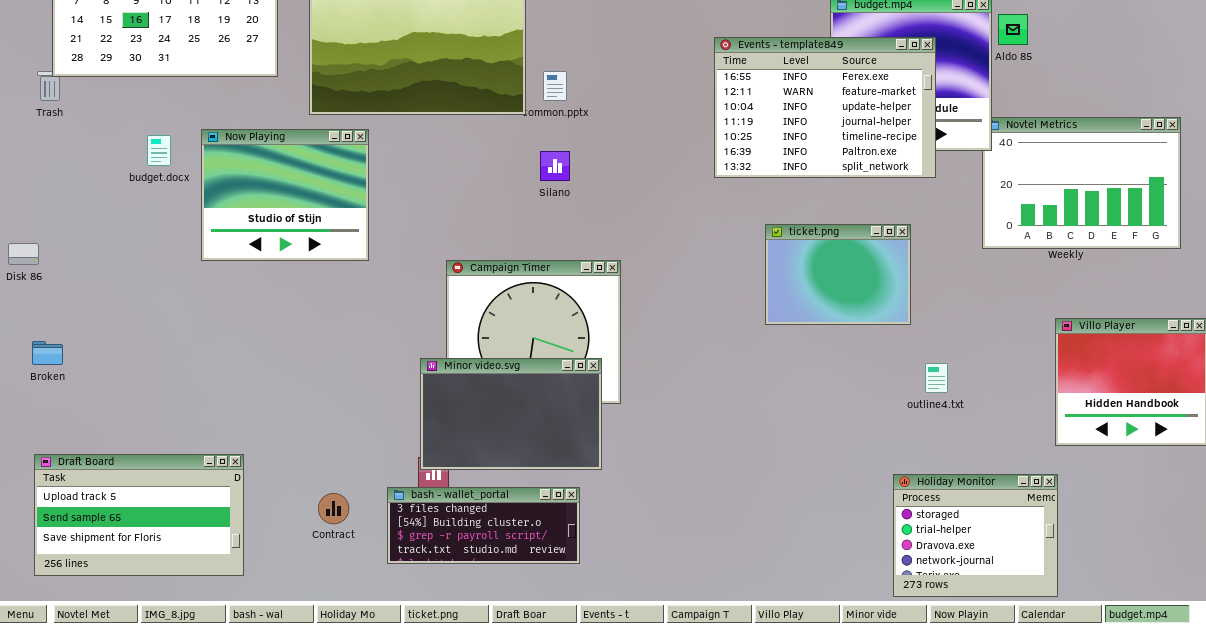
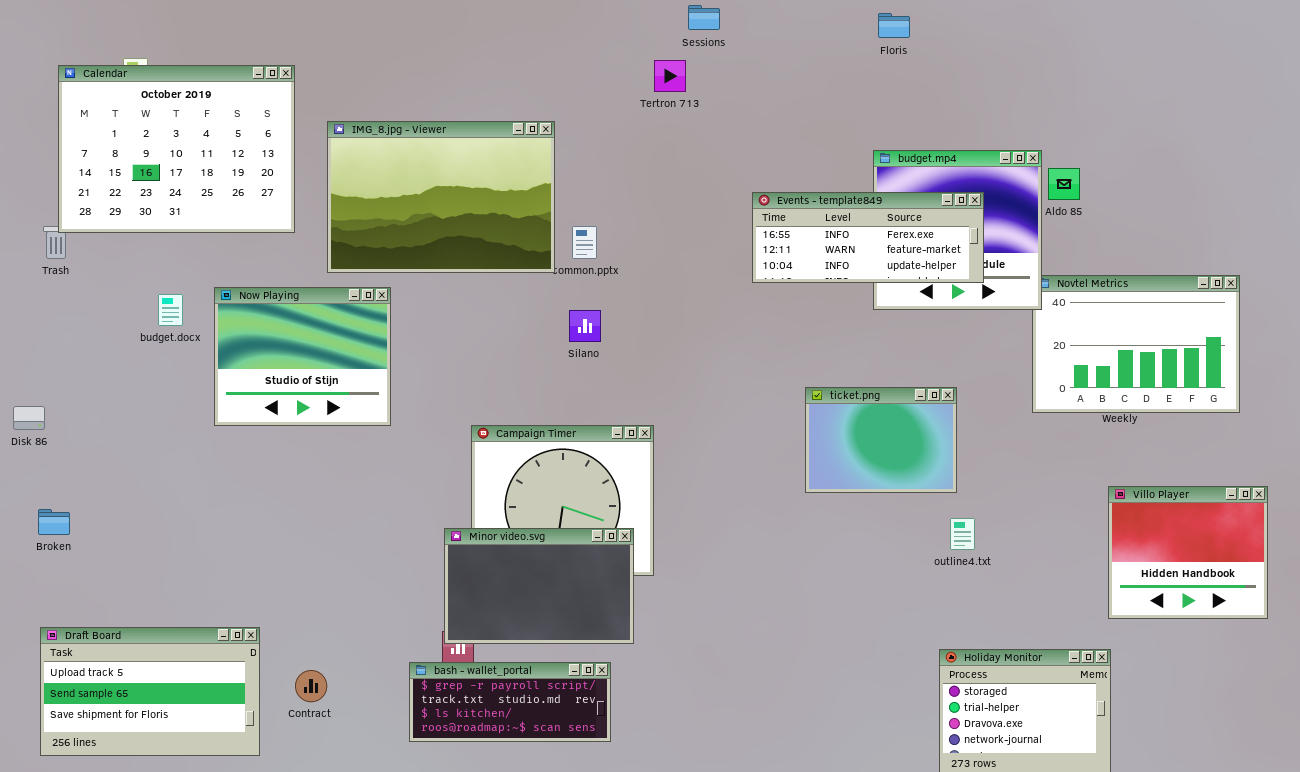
Events - template849: [714,37,936,178] -> [752,192,984,283], resized
outline4.txt: [925,363,948,393] -> [950,518,975,550], moved
bash - wallet_portal: [387,487,580,564] -> [409,662,611,742], scrolled down 2 rows
Contract: [318,493,349,524] -> [295,670,327,702], moved

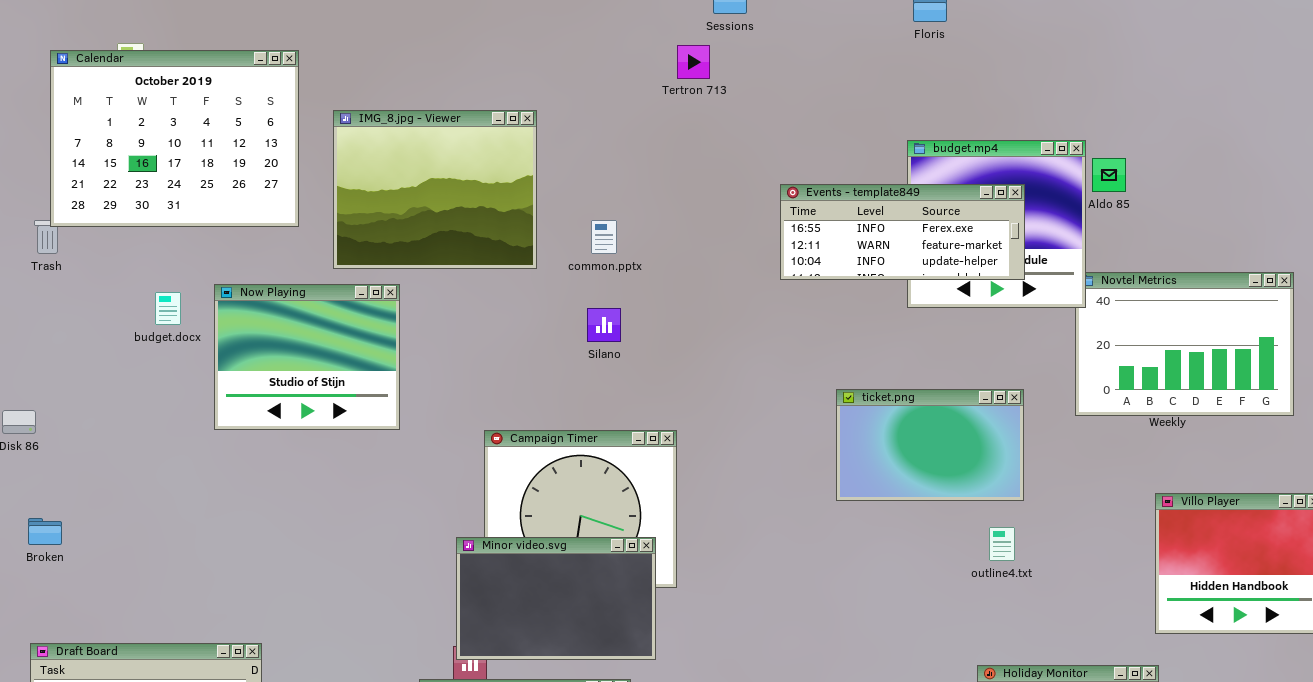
IMG_8.jpg - Viewer: [327,121,555,273] -> [333,110,537,269], resized
ticket.png: [805,387,957,493] -> [836,389,1024,501], resized

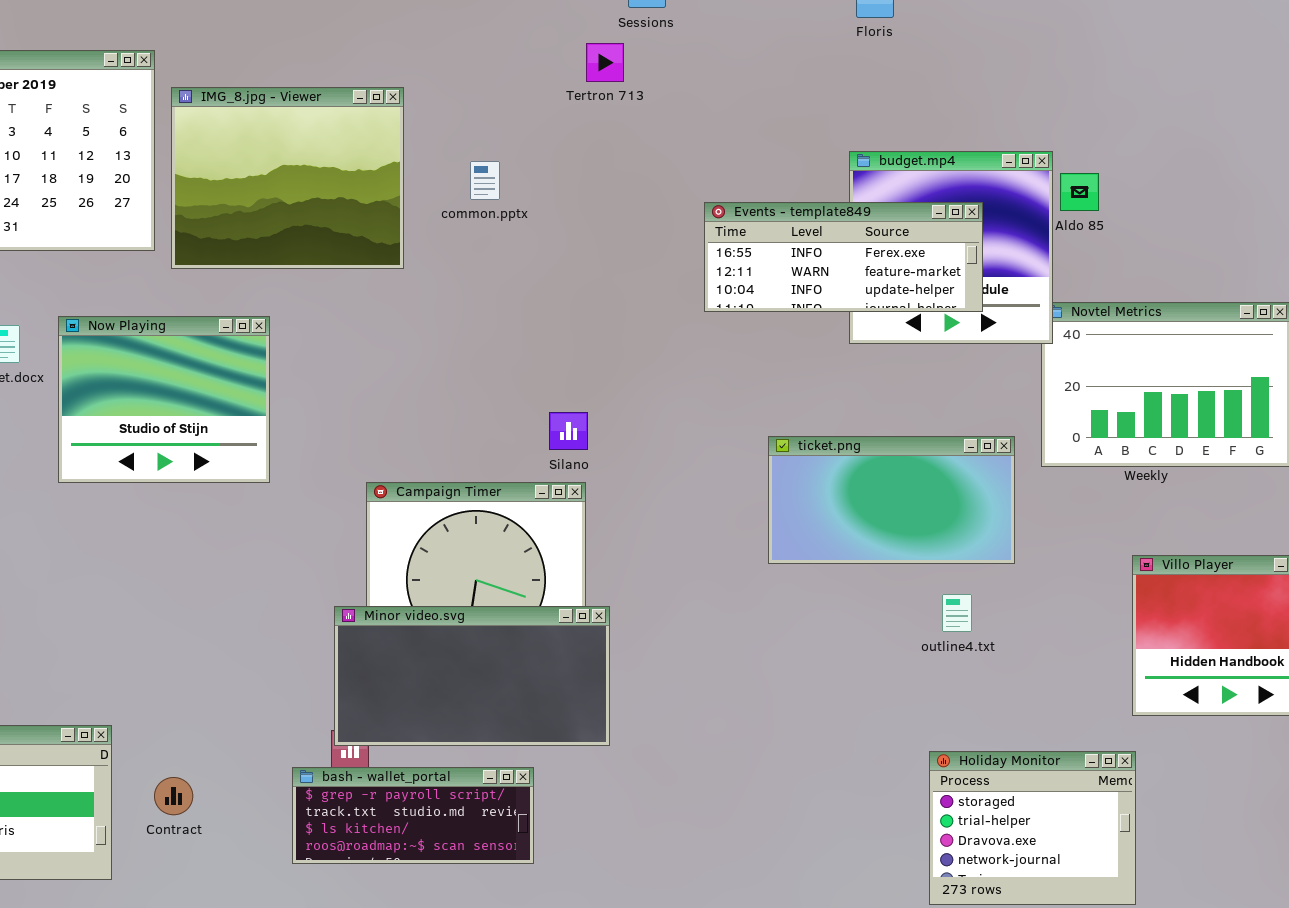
IMG_8.jpg - Viewer: [333,110,537,269] -> [171,87,404,269], moved
common.pptx: [591,220,617,254] -> [470,161,500,200], moved
Silano: [587,308,621,342] -> [549,412,588,450], moved
ticket.png: [836,389,1024,501] -> [768,436,1015,564], resized
Minor video.svg: [456,537,656,660] -> [334,606,610,746], resized

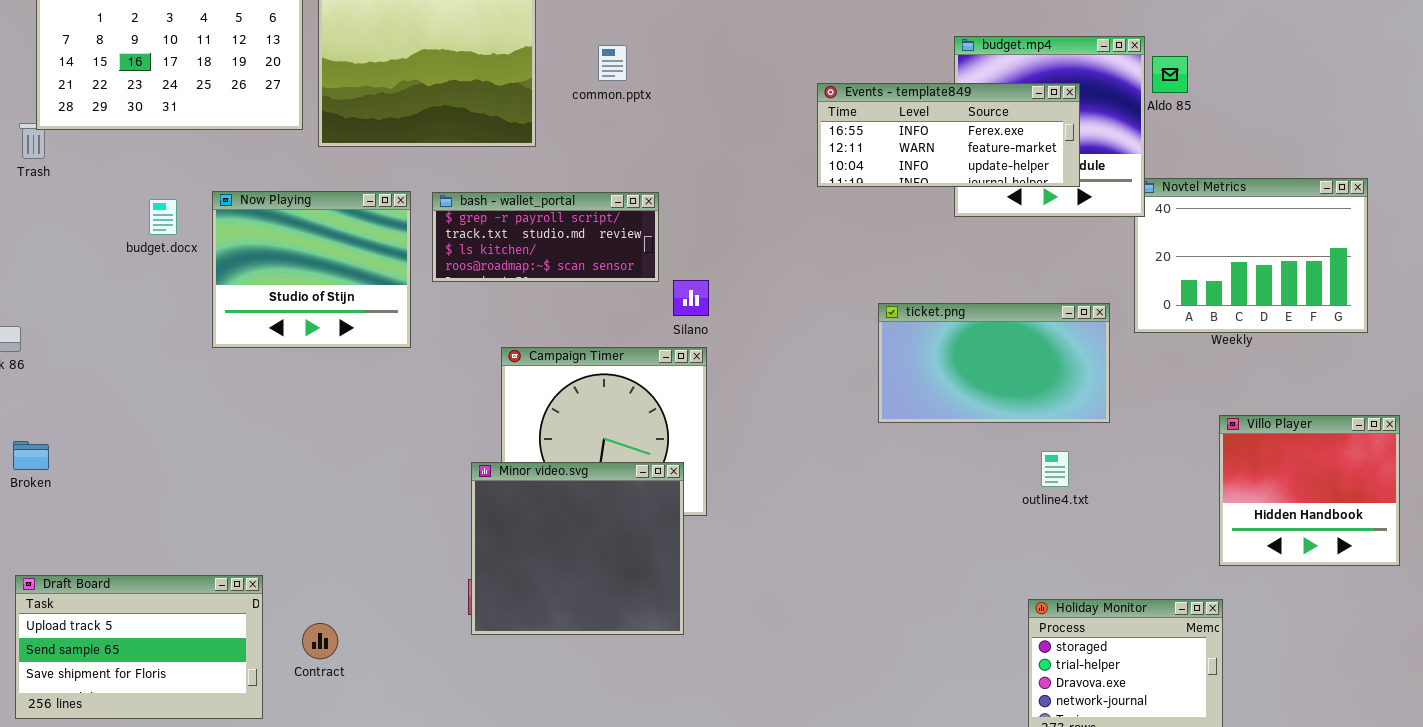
Minor video.svg: [334,606,610,746] -> [471,462,684,635], resized
bash - wallet_portal: [292,767,534,864] -> [432,192,659,282], moved

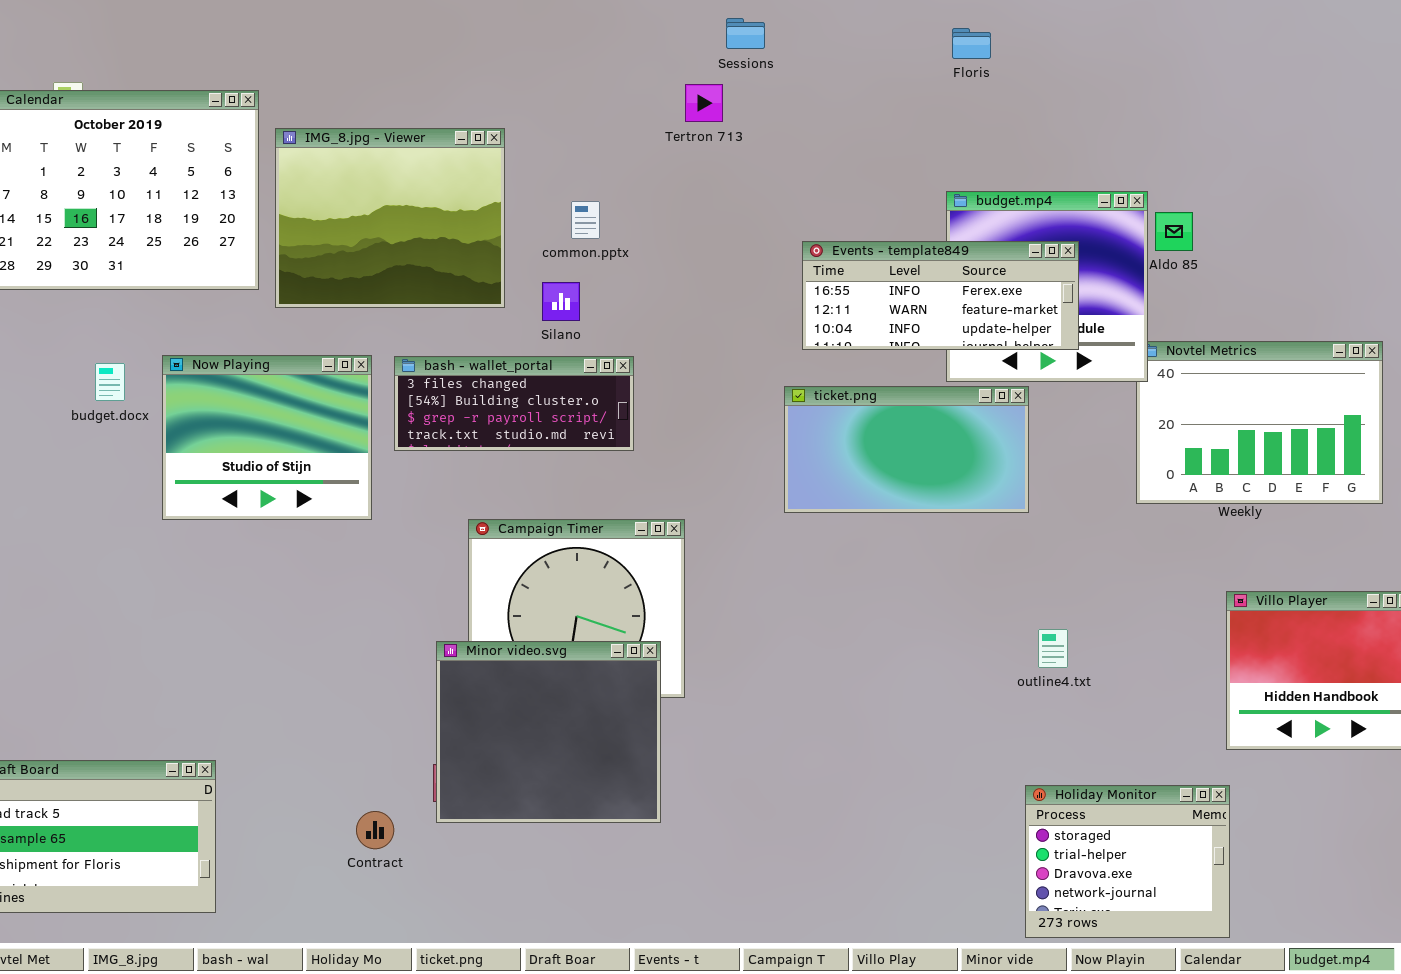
bash - wallet_portal: [432,192,659,282] -> [394,356,634,451], scrolled up 2 rows
Silano: [673,280,709,316] -> [542,282,580,321], moved
ticket.png: [878,303,1110,423] -> [784,386,1029,513], moved
Contract: [302,623,338,659] -> [356,811,394,849], moved

